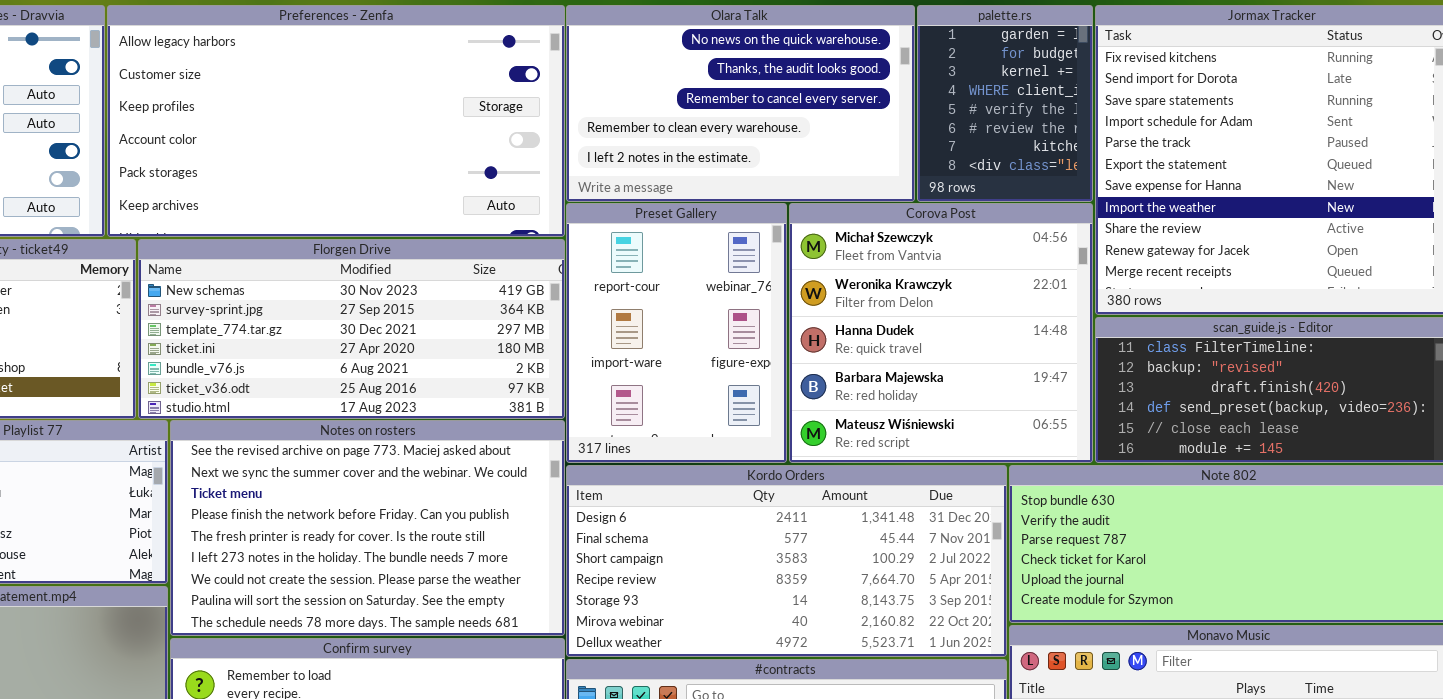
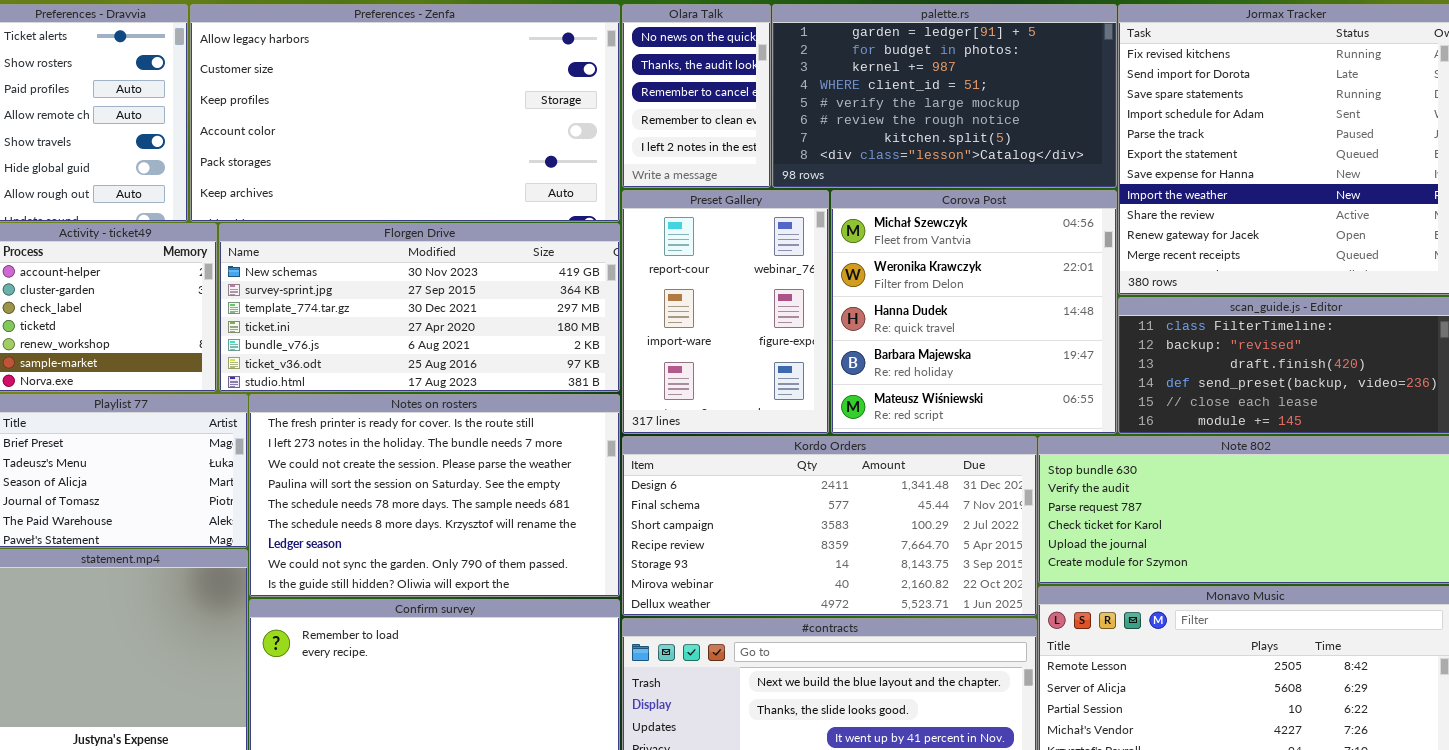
Olara Talk: [566,5,915,202] -> [622,4,771,188], resized
palette.rs: [917,5,1093,202] -> [772,4,1117,188], resized
Notes on rosters: [170,420,565,636] -> [249,394,620,597], scrolled down 4 rows

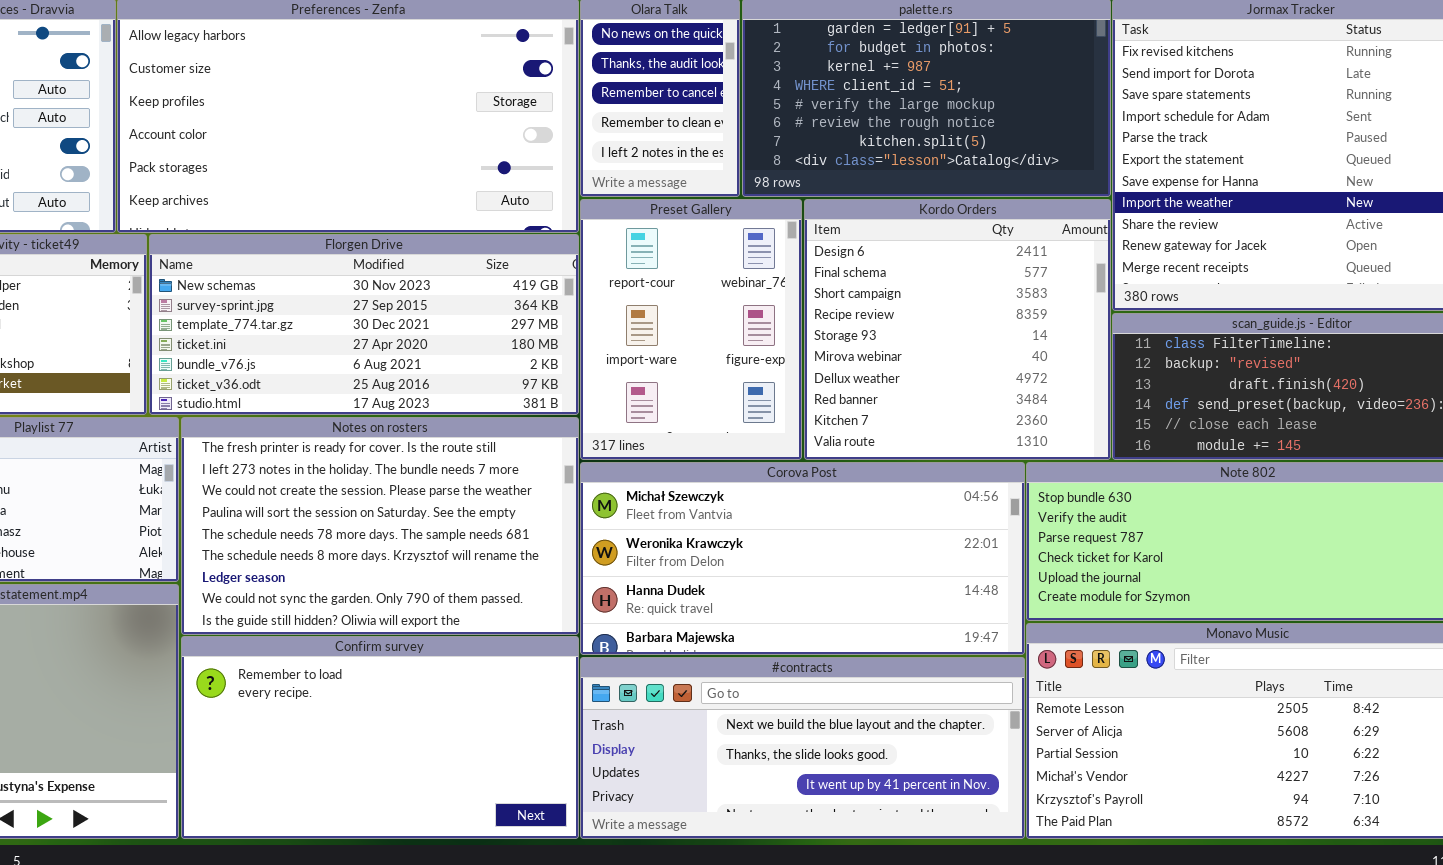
Corova Post: [831,190,1117,434] -> [580,462,1025,655], moved, resized
Kordo Orders: [622,436,1037,616] -> [804,199,1111,460], moved, resized

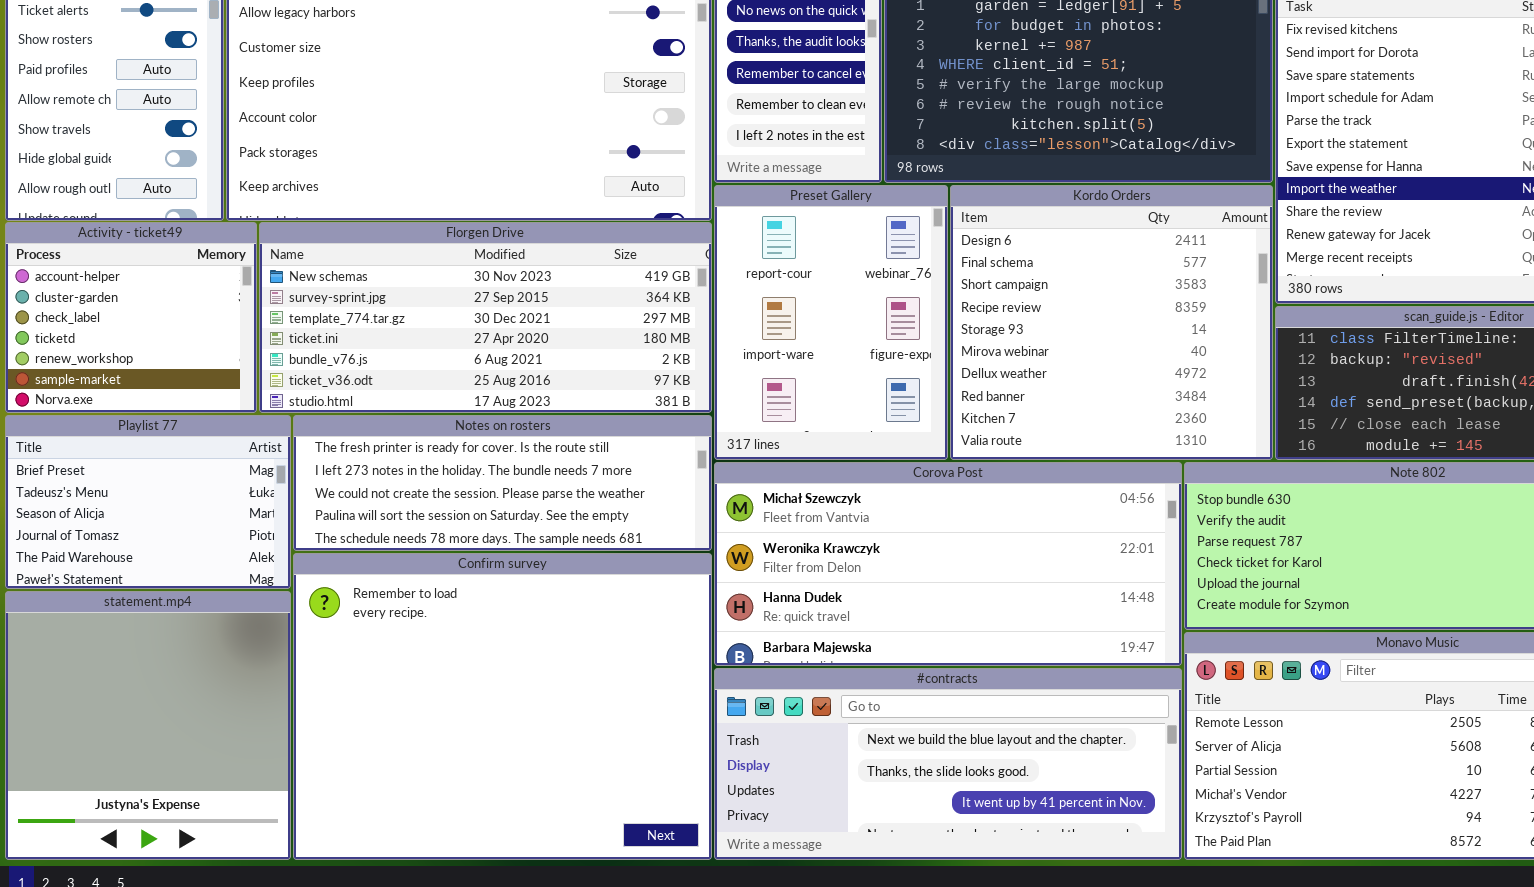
Notes on rosters: [181,417,579,635] -> [293,415,712,551], resized
Confirm survey: [181,636,579,839] -> [293,553,712,860], resized

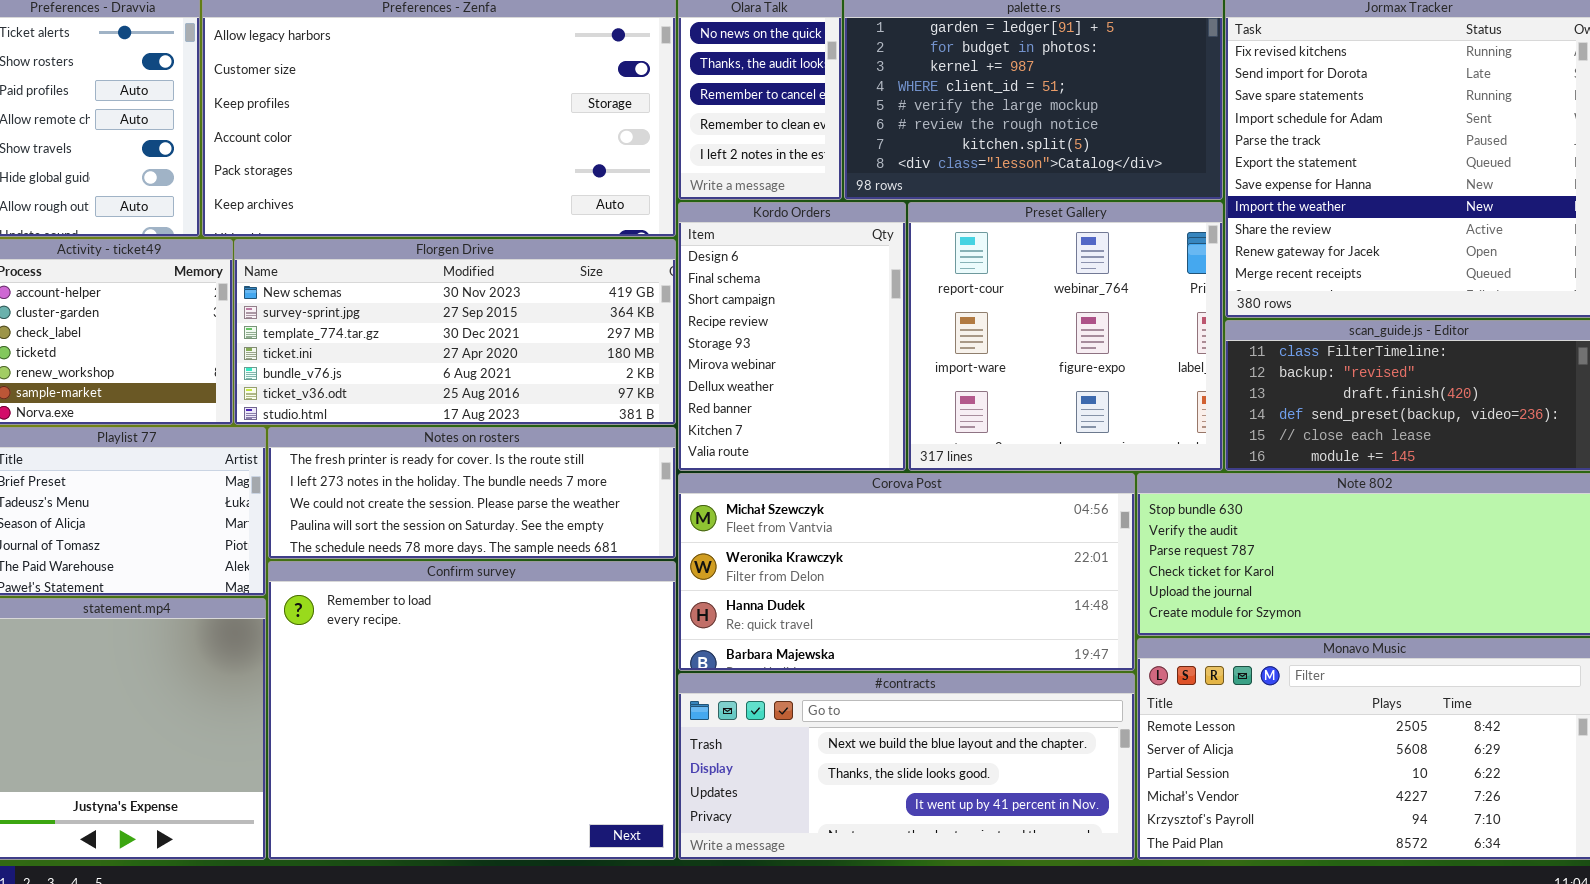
Preset Gallery: [714,185,948,460] -> [908,202,1223,471], moved, resized
Kordo Orders: [950,185,1273,460] -> [678,202,906,471], moved, resized

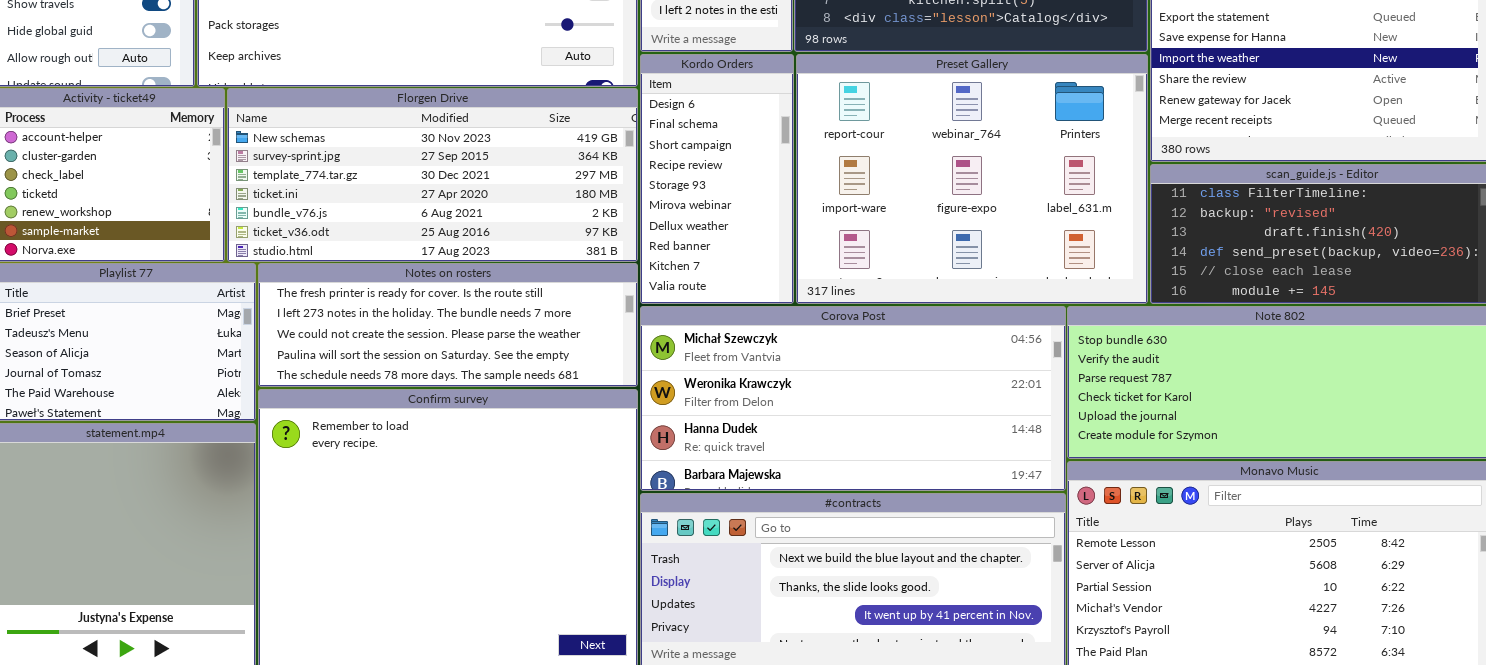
Kordo Orders: [678,202,906,471] -> [640,54,794,304], resized
Preset Gallery: [908,202,1223,471] -> [796,54,1148,304], resized

